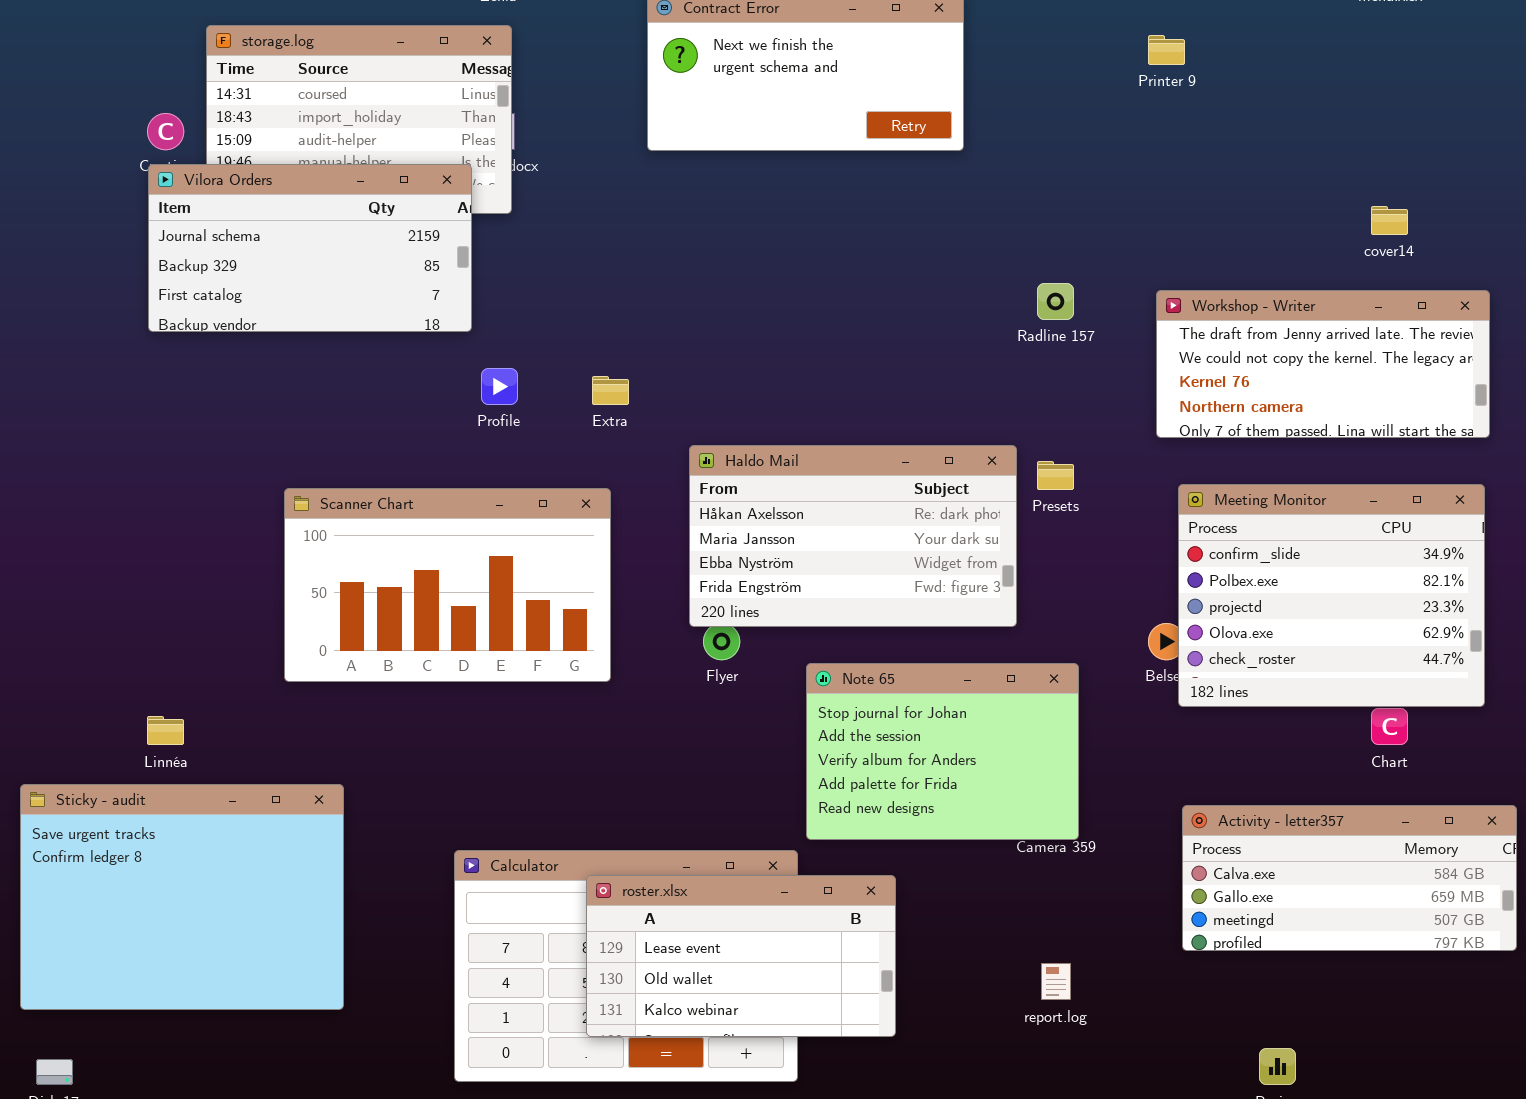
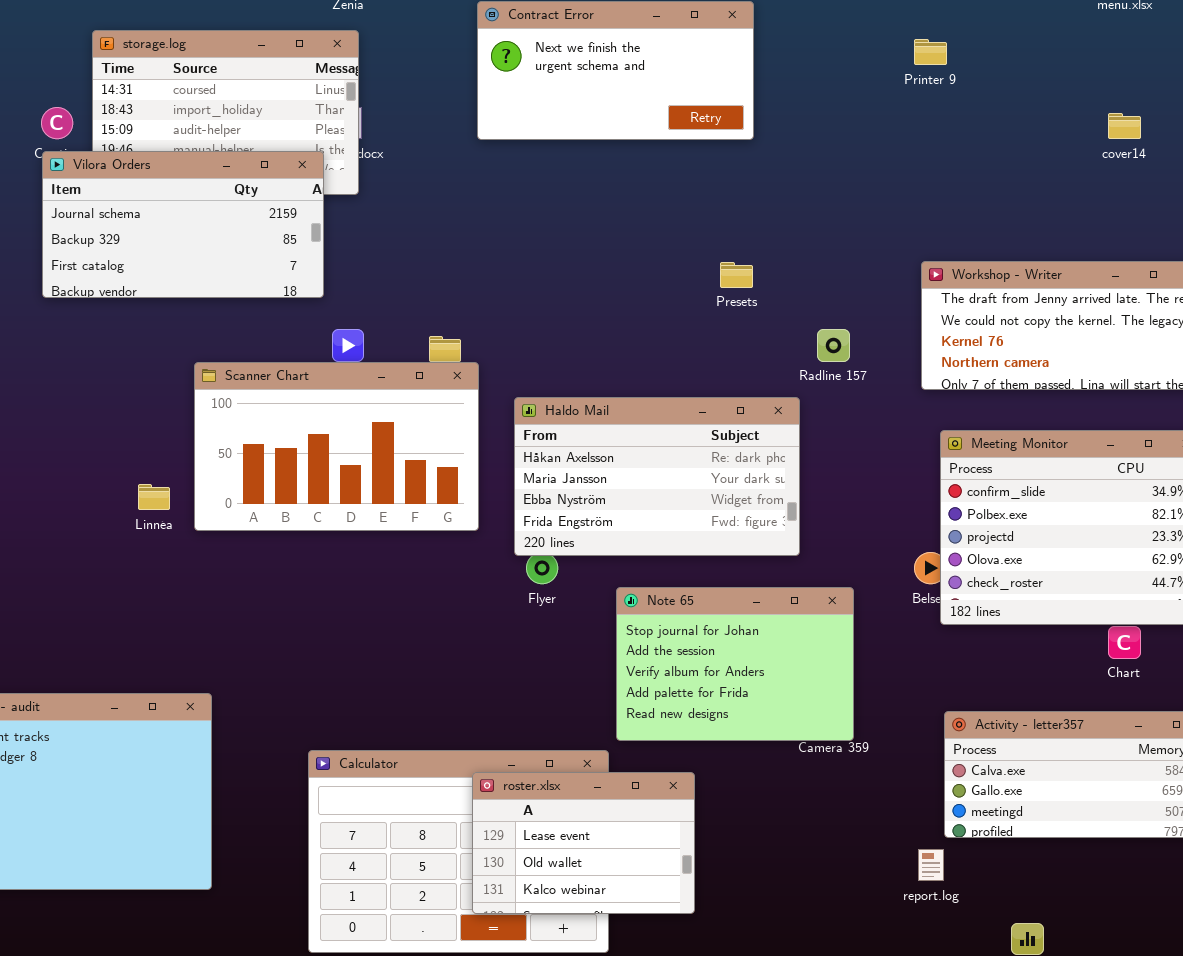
cover14: [1371,206,1408,235] -> [1108,113,1141,139], moved
Radline 157: [1037,283,1074,320] -> [817,329,850,362], moved
Presets: [1037,461,1074,490] -> [720,262,753,288], moved
Scanner Chart: [284,488,611,682] -> [194,362,479,531], moved
Linnéa: [147,716,184,745] -> [138,484,170,510], moved
roster.xlsx: [586,875,896,1037] -> [472,772,695,914], resized
report.log: [1041,963,1071,1000] -> [918,849,944,881], moved

